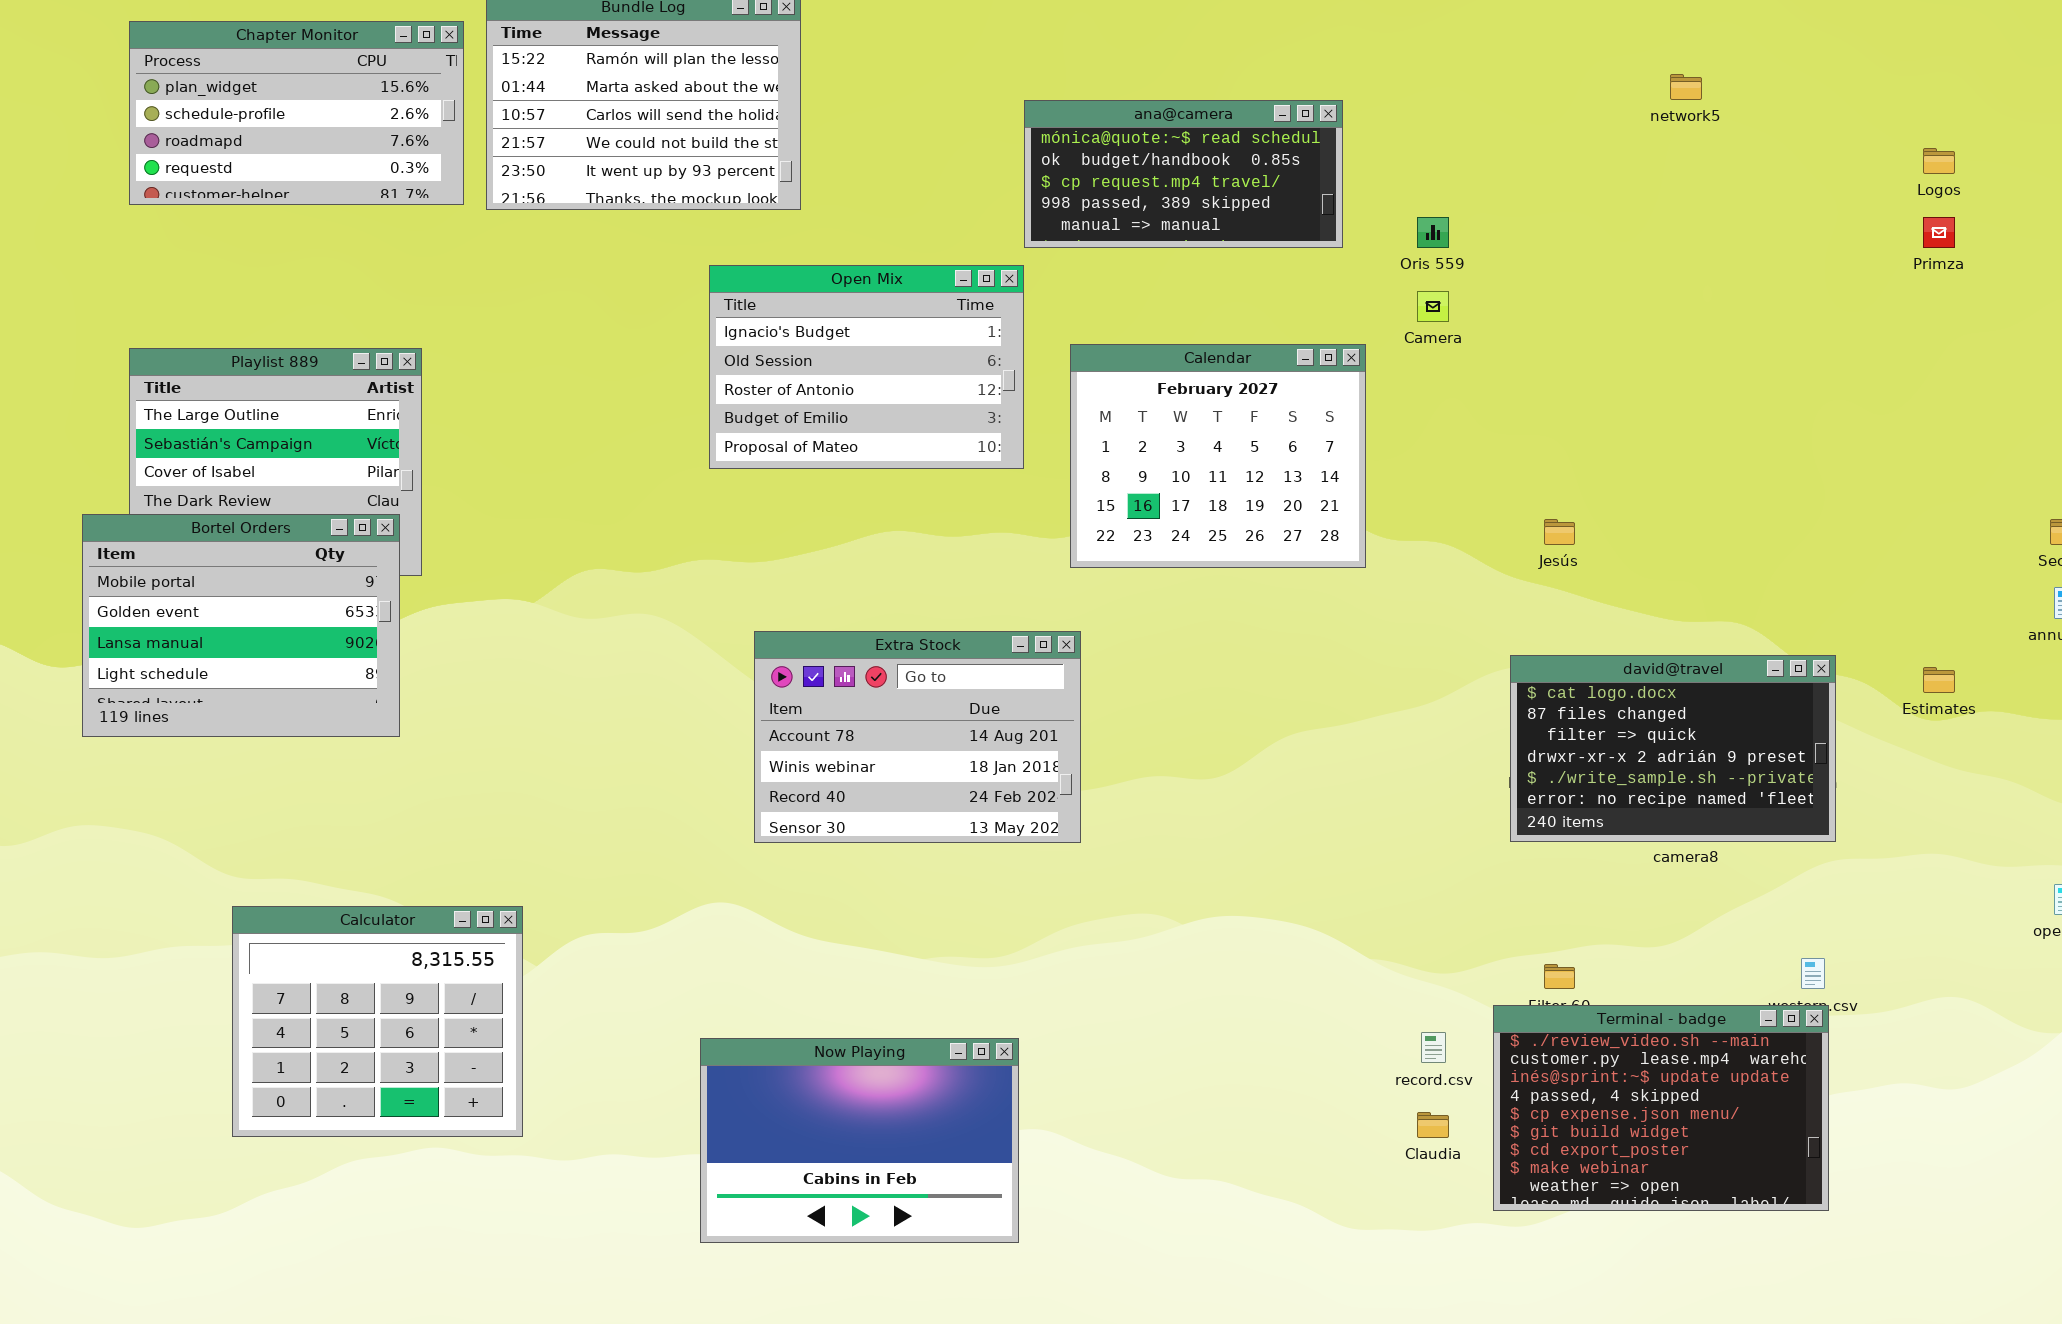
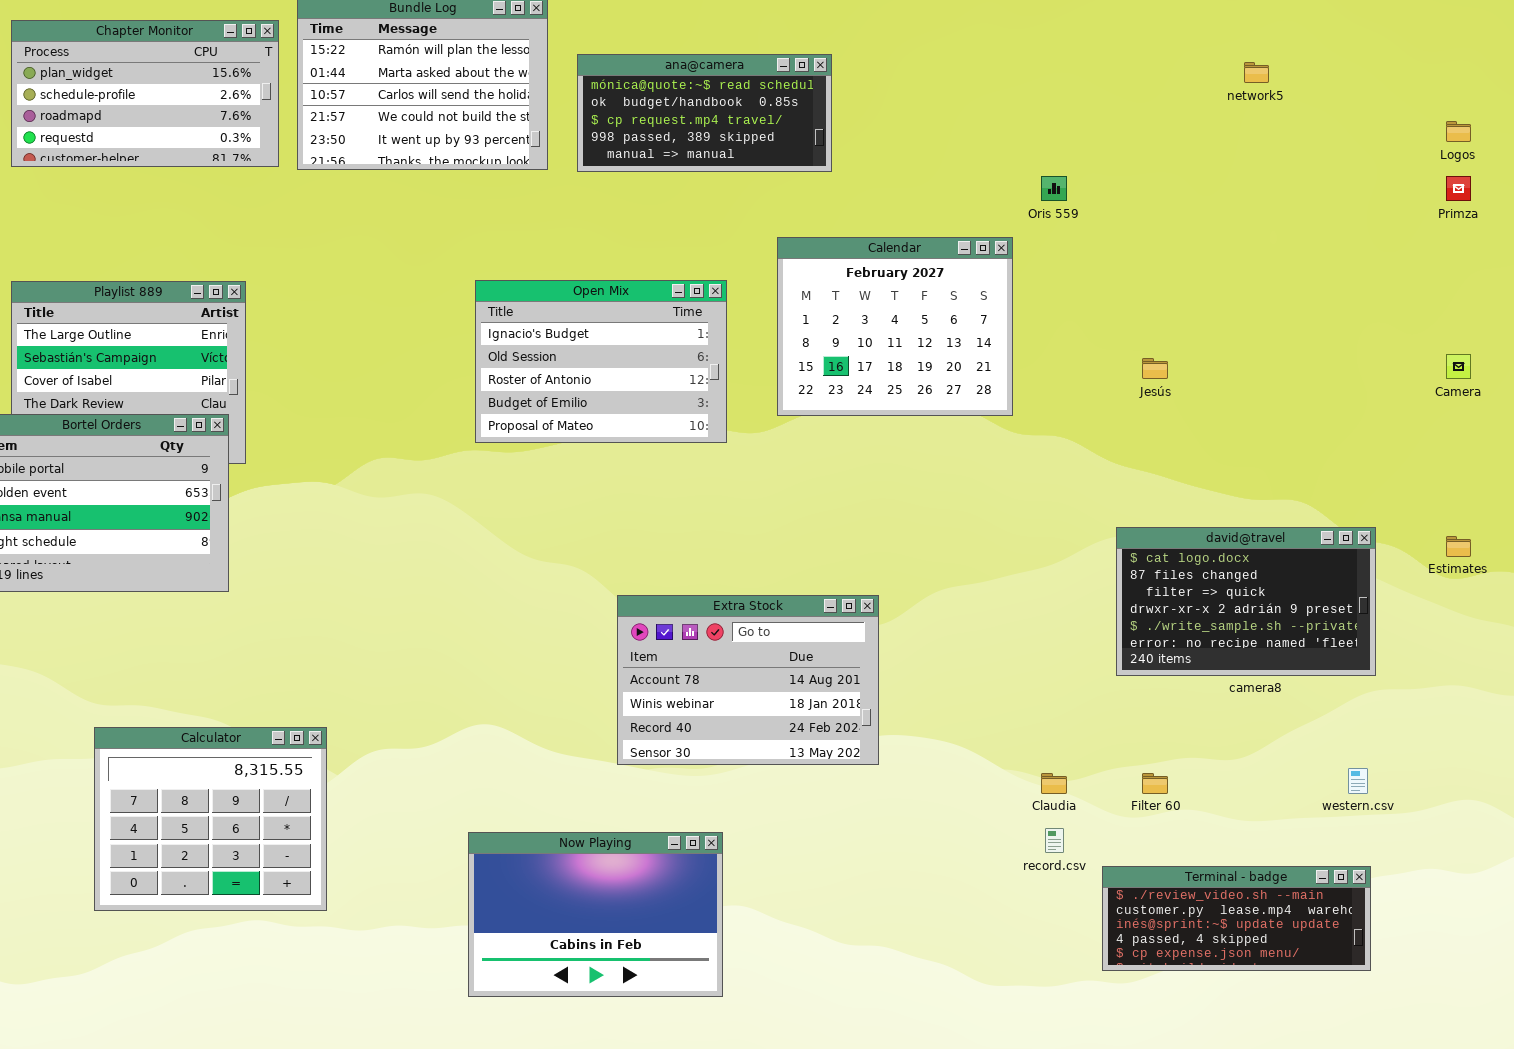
ana@camera: [1024,100,1343,248] -> [577,54,832,172], moved
Open Mix: [709,265,1024,469] -> [475,280,727,443], moved
Camera: [1417,291,1449,322] -> [1446,354,1471,379], moved
Calendar: [1070,344,1366,568] -> [777,237,1013,416], moved
Jesús: [1544,519,1575,545] -> [1142,358,1168,379], moved
Extra Stock: [754,631,1081,843] -> [617,595,879,765], moved
Terminal - badge: [1493,1005,1829,1211] -> [1102,866,1371,971], resized
Claudia: [1417,1112,1449,1138] -> [1041,773,1067,794], moved

